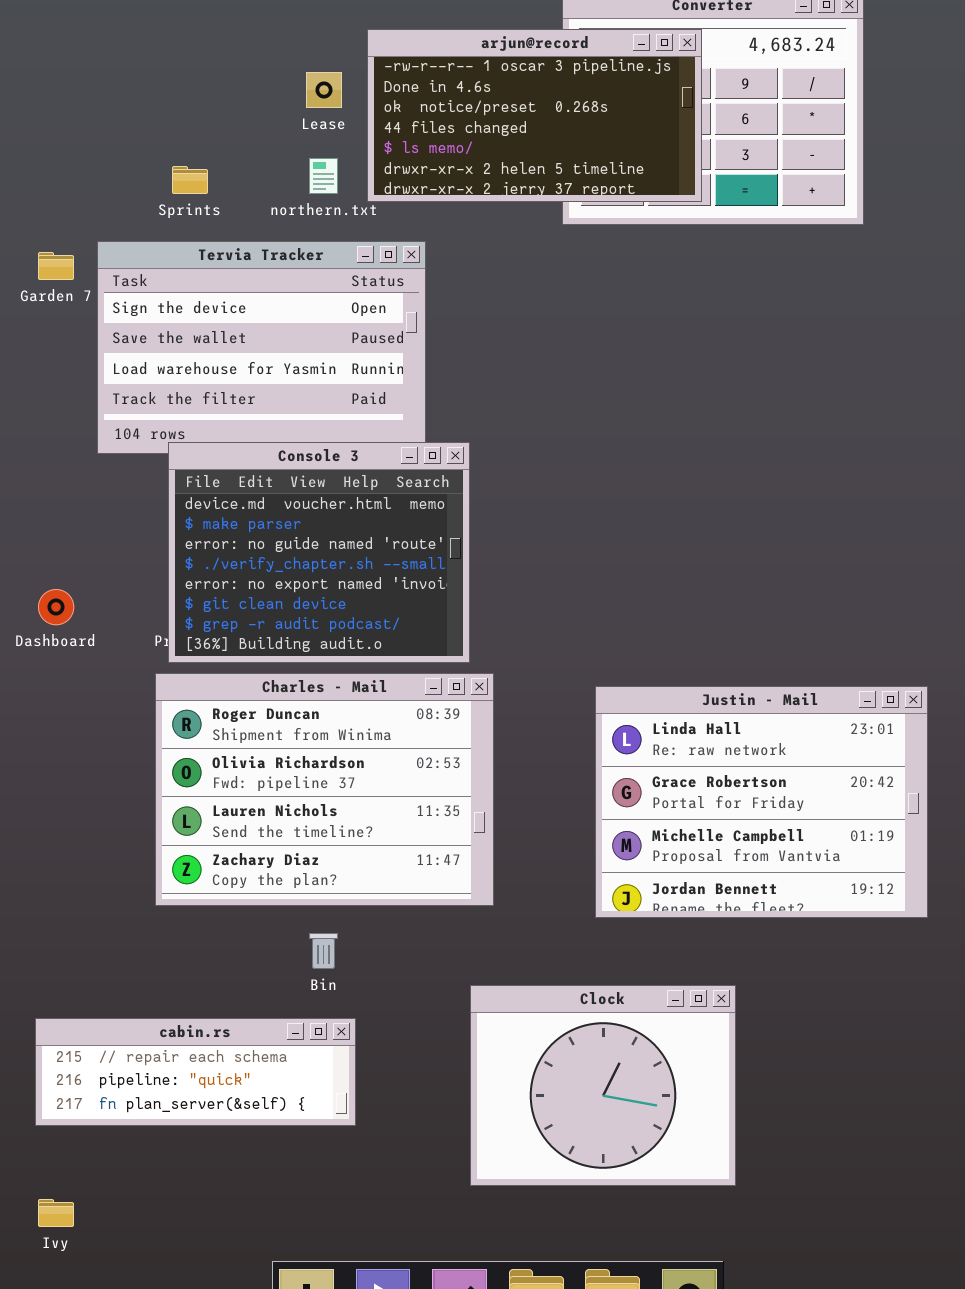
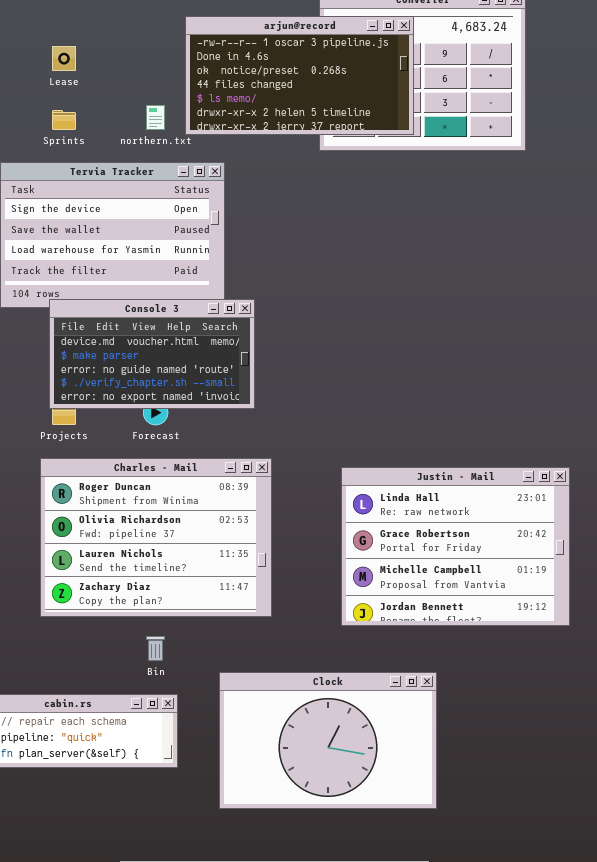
Lease: [306,72,342,108] -> [52,46,76,71], moved
Console 3: [168,442,470,663] -> [49,299,255,409], resized
Clock: [470,985,736,1186] -> [219,672,437,809], resized

